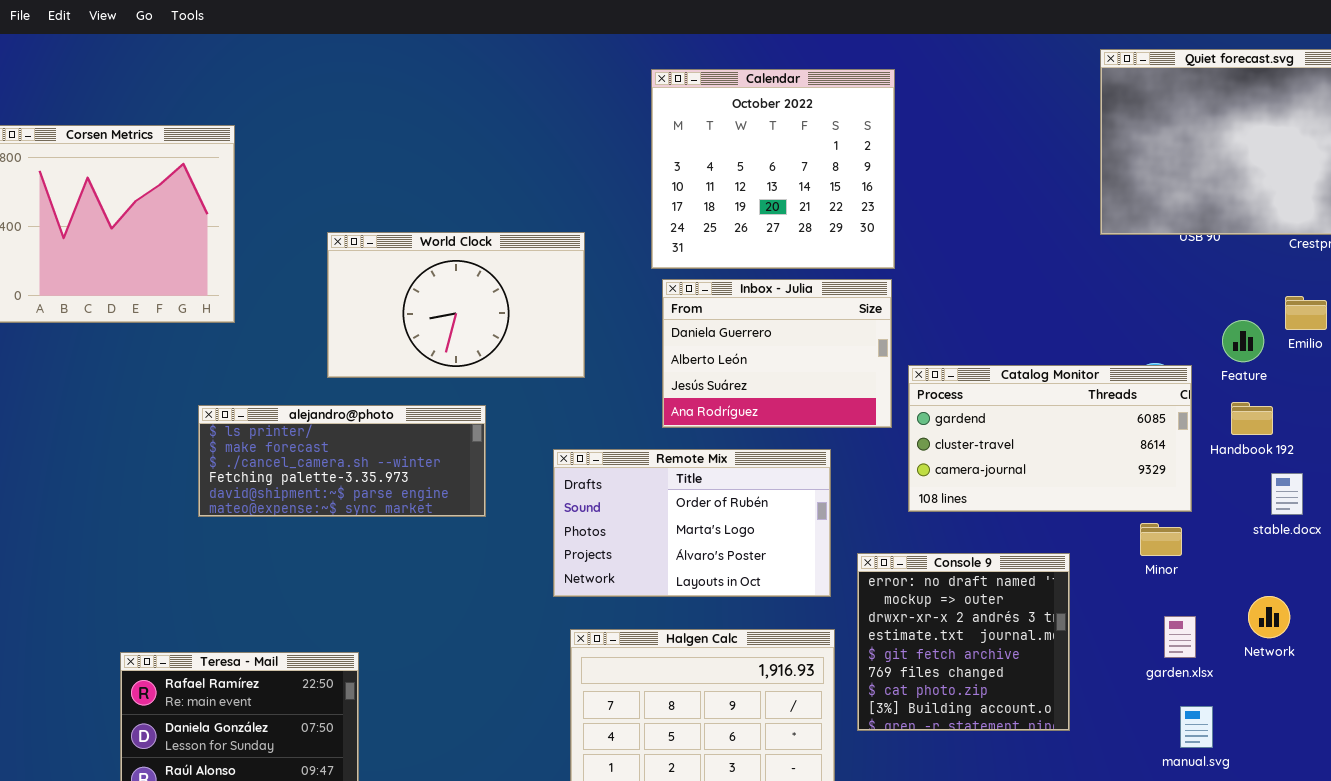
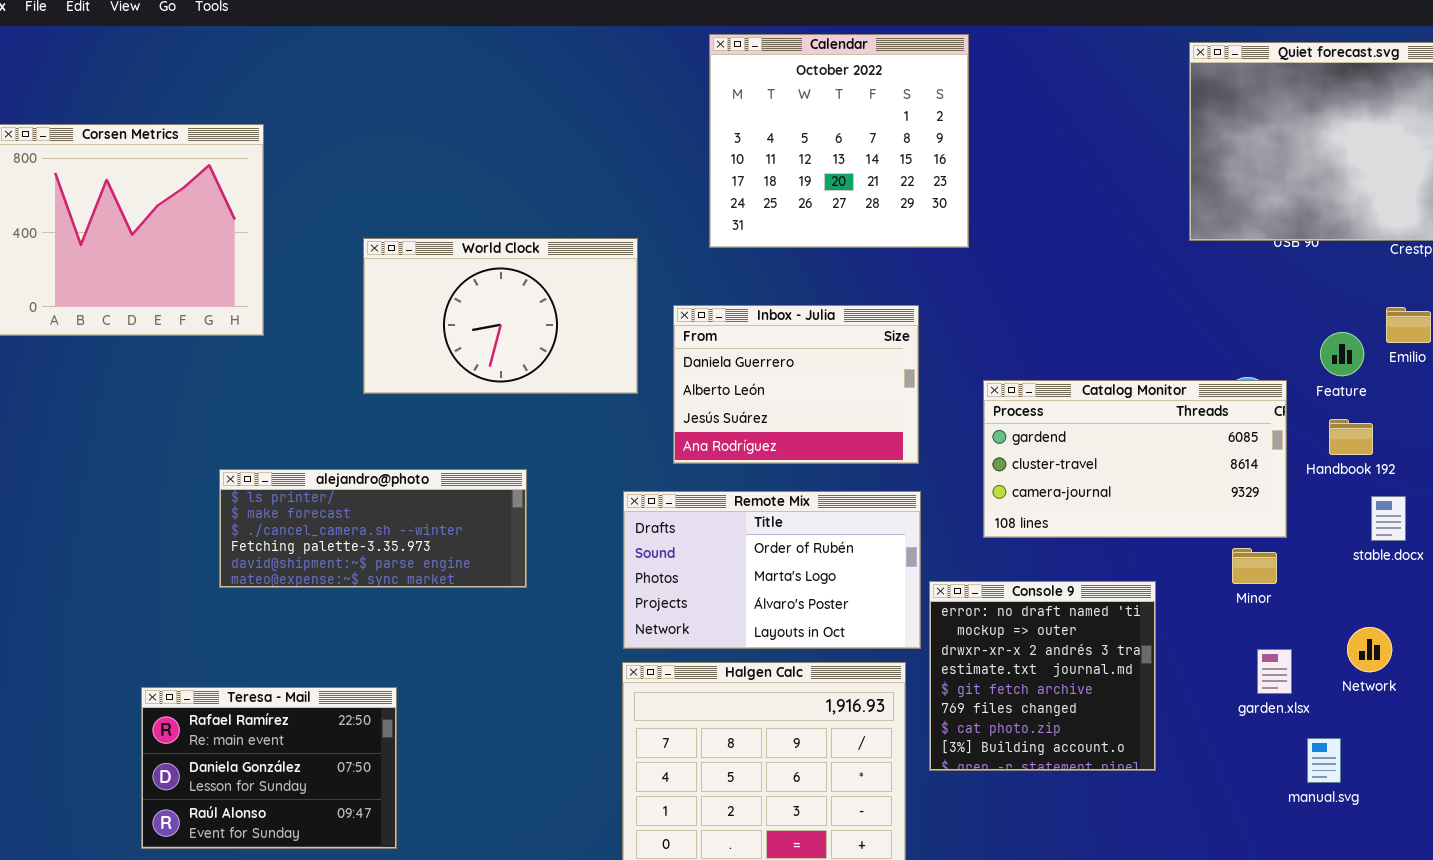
Calendar: [651,69,895,269] -> [709,34,969,248], moved
Inbox - Julia: [662,279,892,428] -> [673,305,919,464], moved
alejandro@photo: [198,405,486,517] -> [219,469,527,588], moved
Remote Mix: [553,449,831,597] -> [623,491,921,649], moved
manual.svg: [1180,706,1213,748] -> [1307,738,1341,783], moved

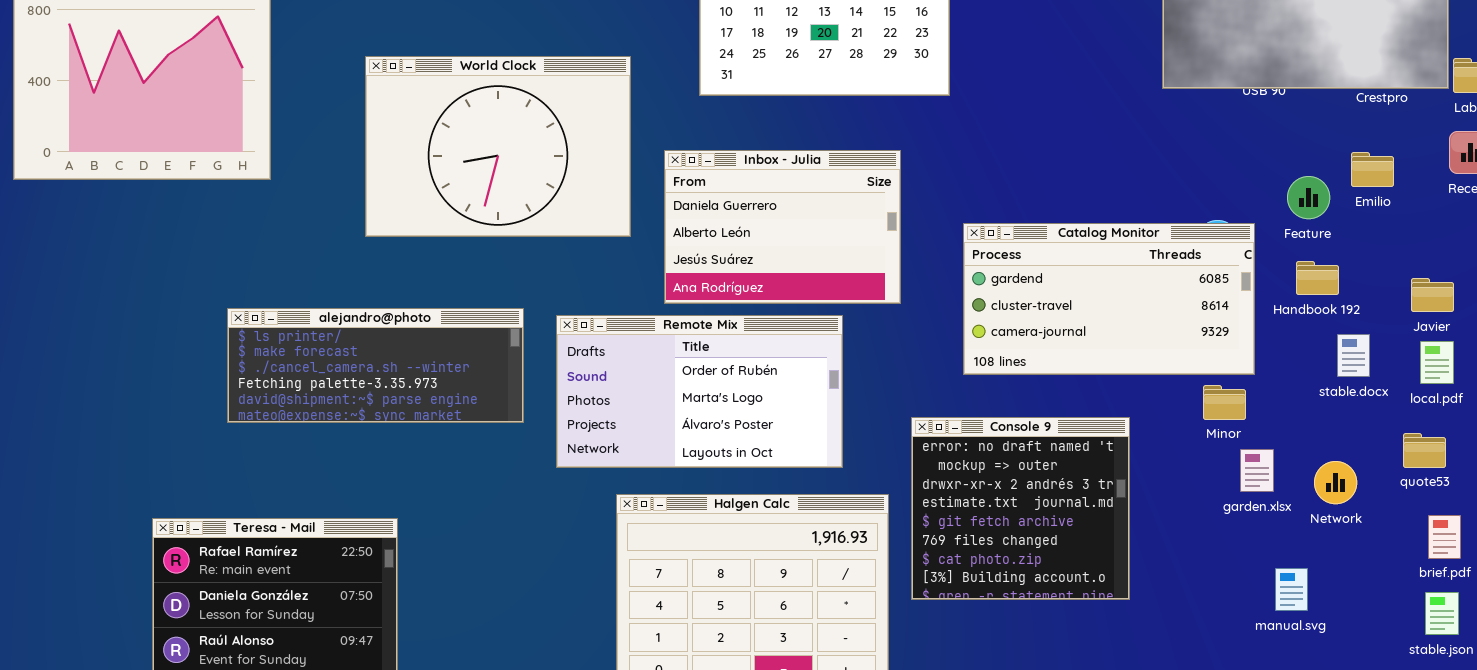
World Clock: [363,238,638,394] -> [365,56,631,237], resized
Remote Mix: [623,491,921,649] -> [556,315,843,468], moved
garden.xlsx: [1257,649,1292,694] -> [1240,449,1274,492], moved

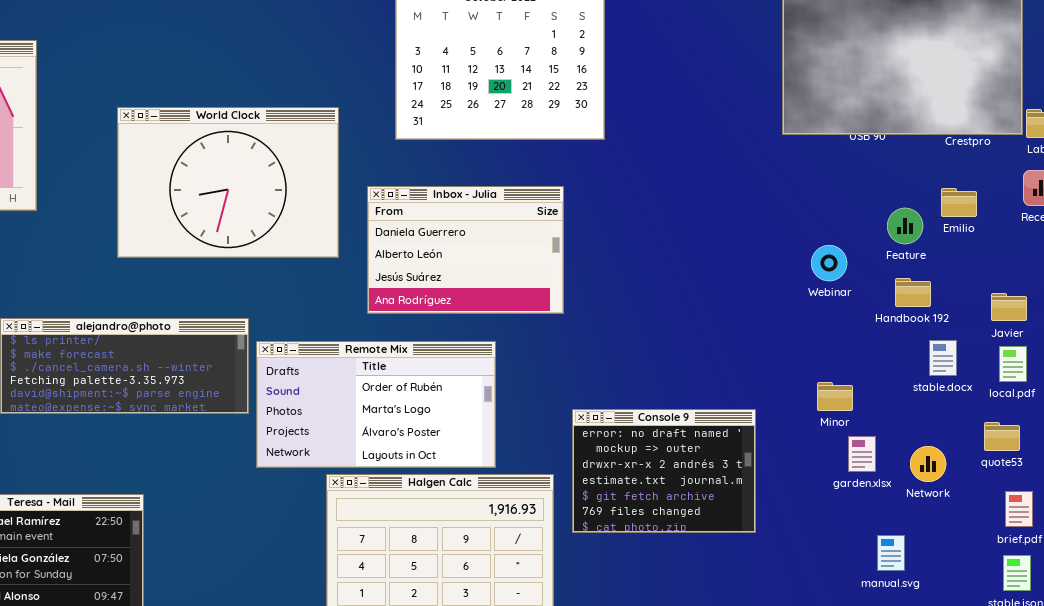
Catalog Monitor: [963,223,1255,375] -> none, closed
Remote Mix: [556,315,843,468] -> [256,341,496,468], moved
Console 9: [911,417,1130,600] -> [572,409,756,533], resized

